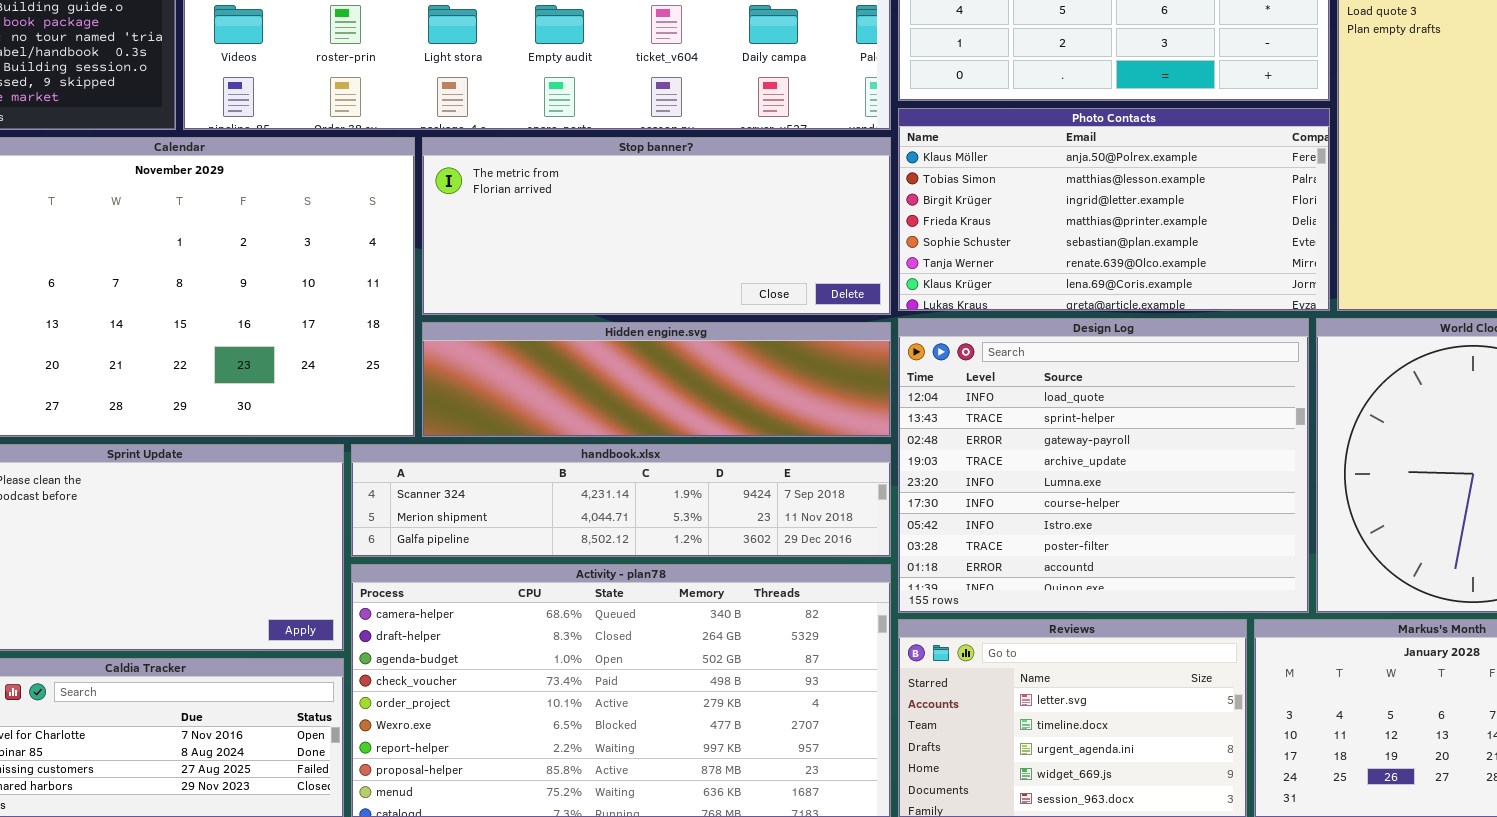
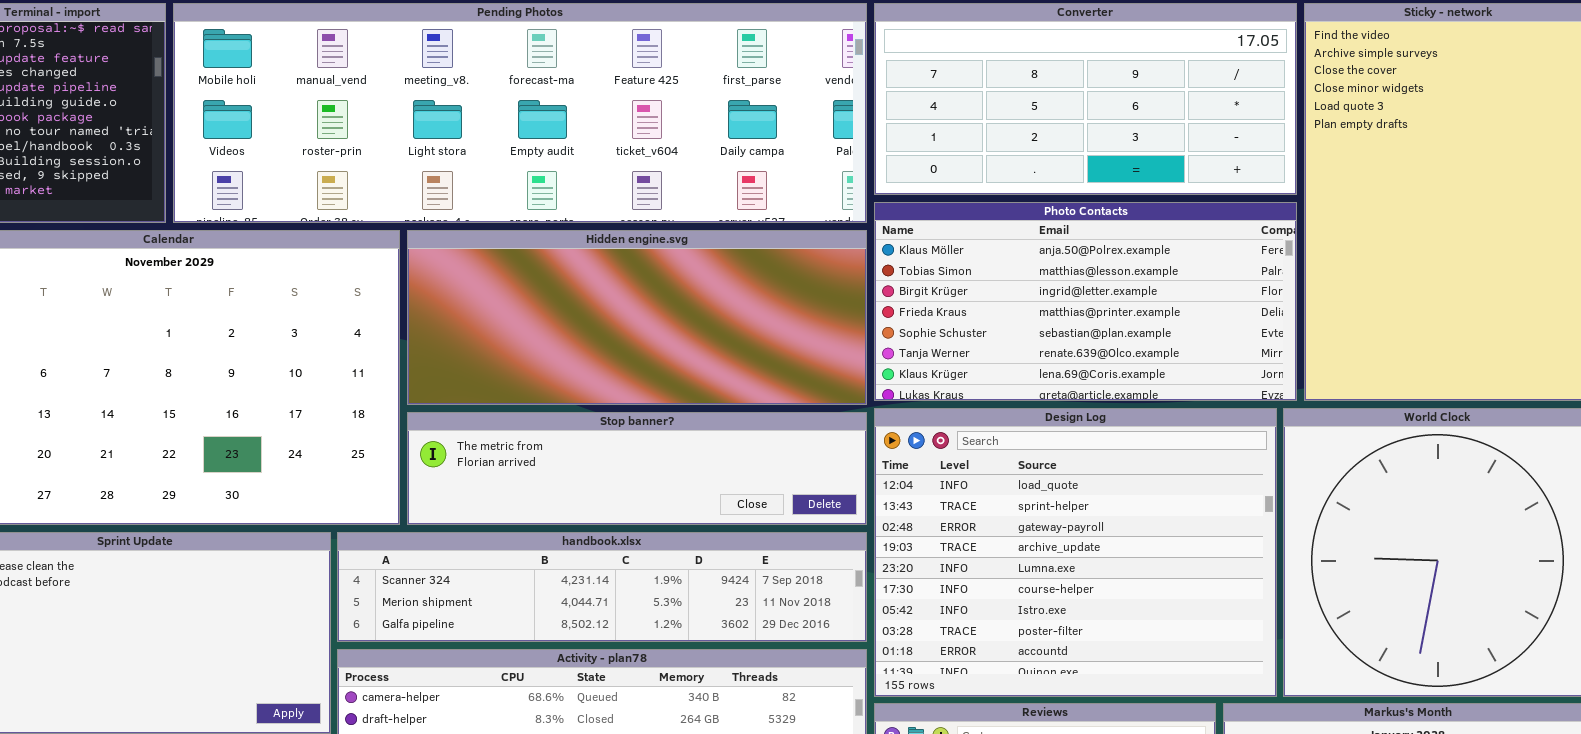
Stop banner?: [422,137,891,315] -> [407,412,867,525], moved, resized
Hidden engine.svg: [422,322,891,437] -> [407,230,867,405], moved, resized

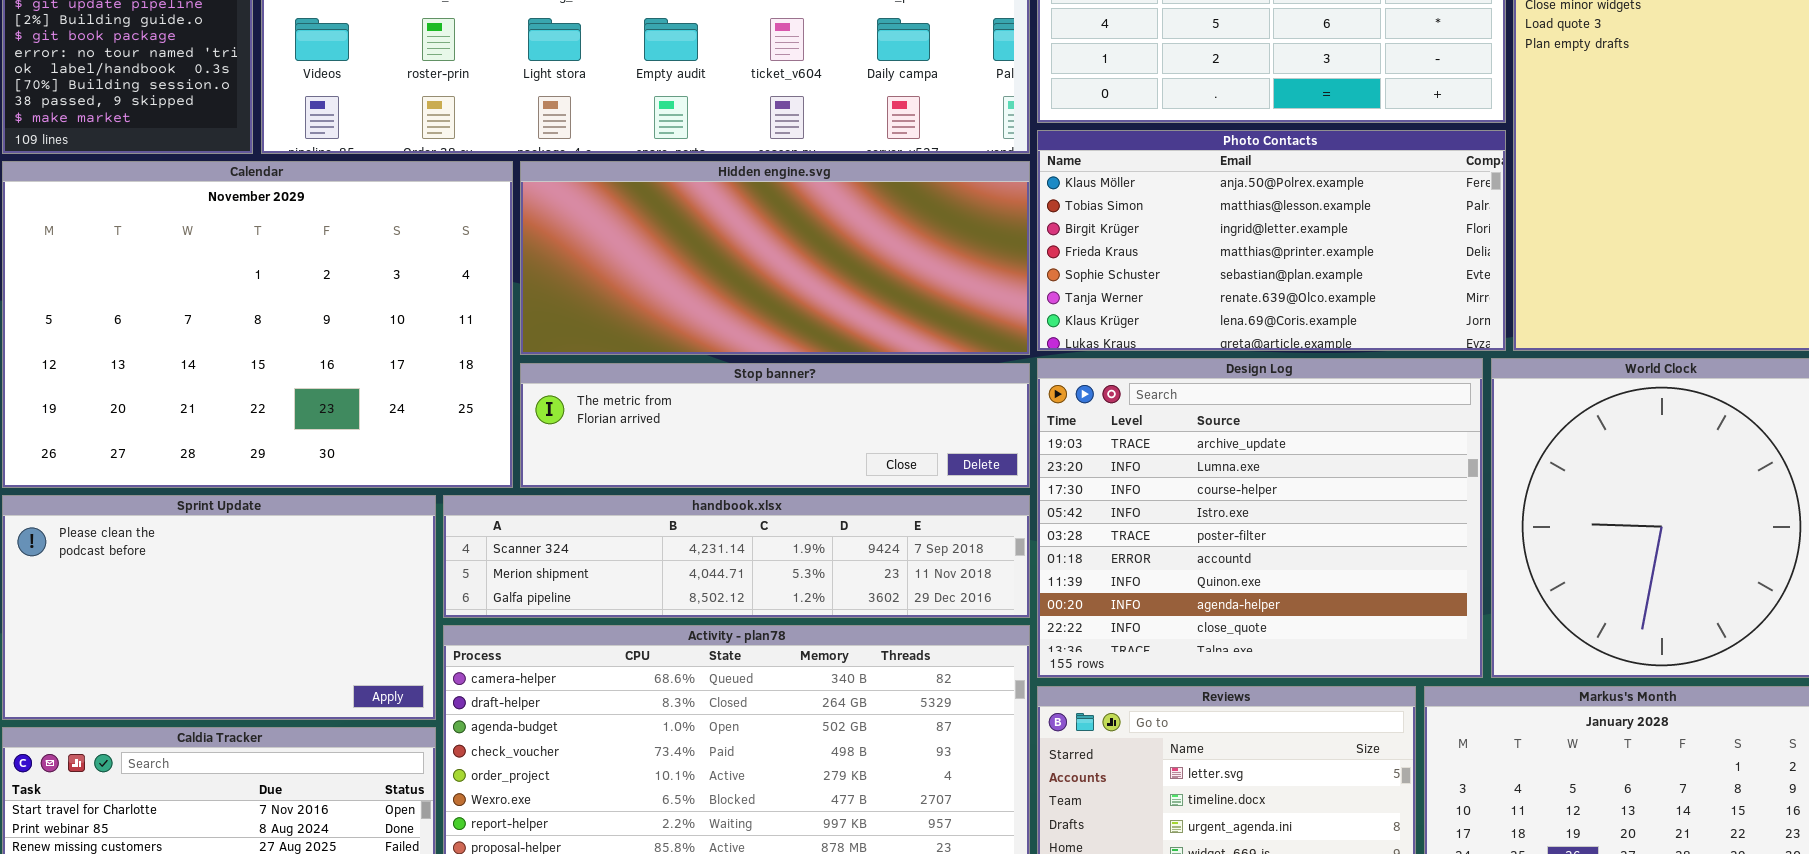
Design Log: [874,408,1277,697] -> [1037,358,1483,678], scrolled down 3 rows

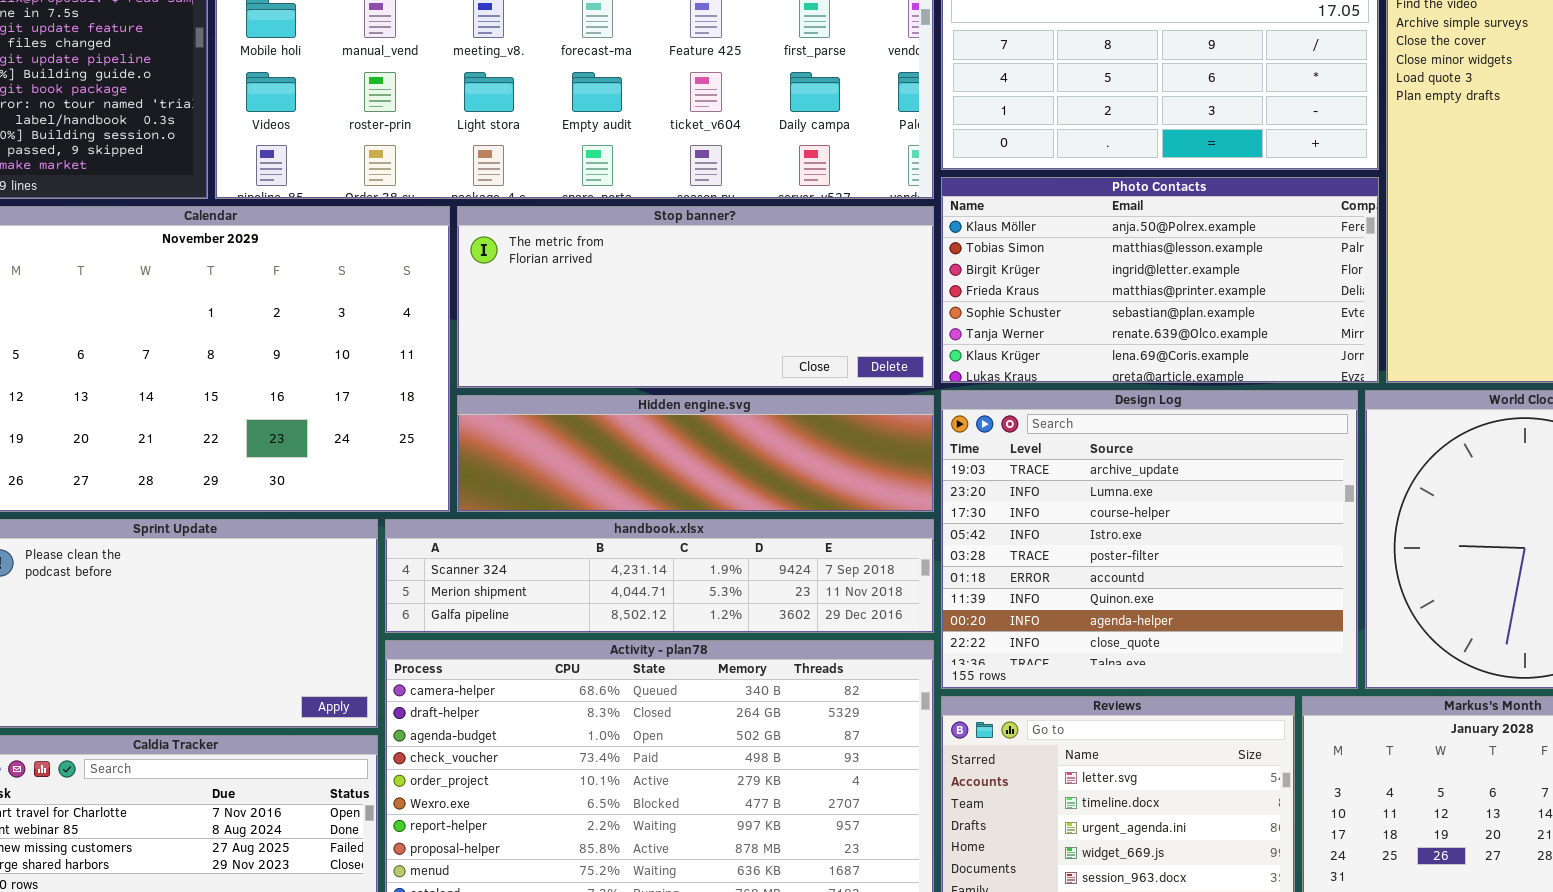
Hidden engine.svg: [520,161,1030,355] -> [457,395,934,512], moved, resized
Stop banner?: [520,363,1030,488] -> [457,206,934,388], moved, resized

